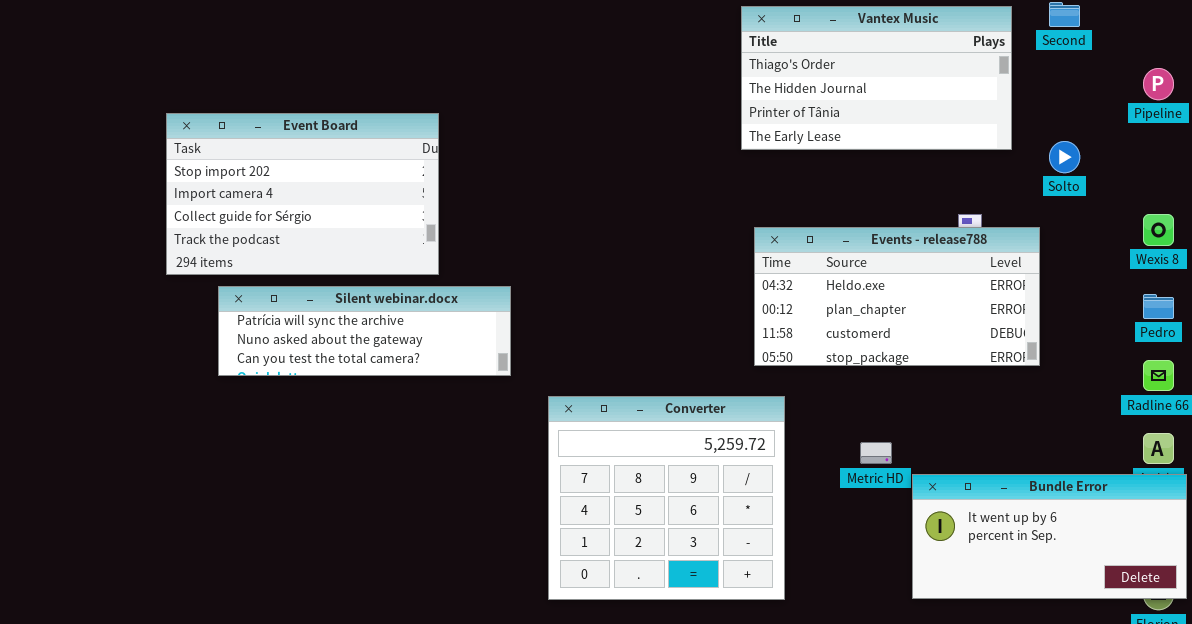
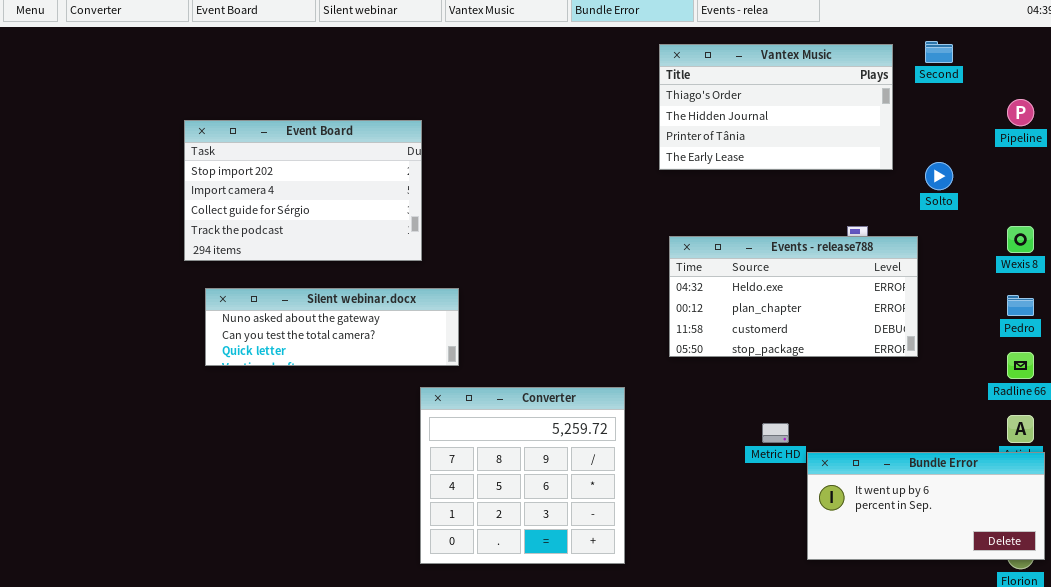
Event Board: [166,113,439,275] -> [184,120,422,261], moved
Silent webinar.docx: [218,286,511,376] -> [205,288,459,366], scrolled down 1 row
Converter: [548,396,785,600] -> [420,387,625,564], moved

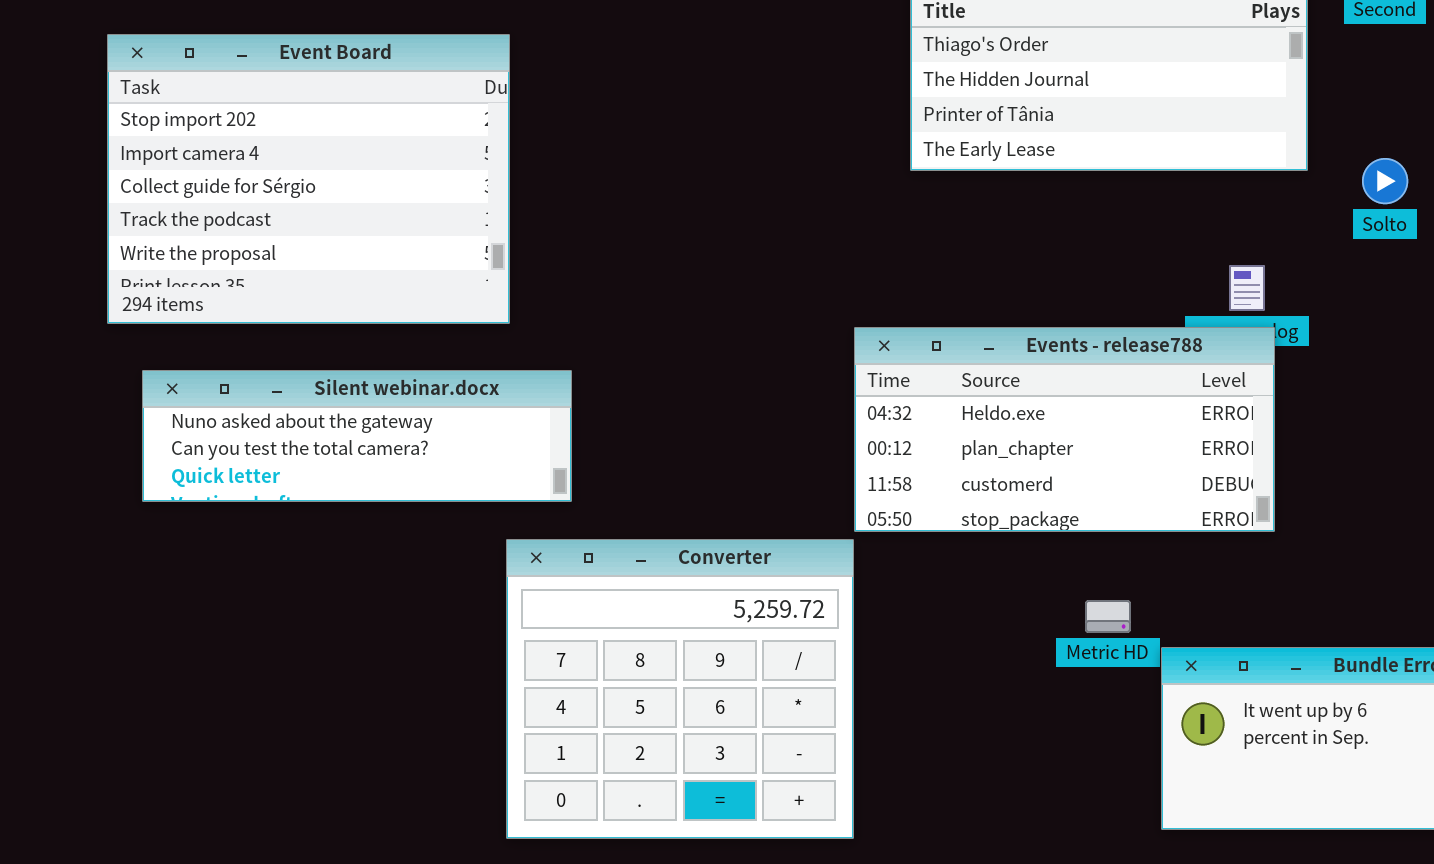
Event Board: [184,120,422,261] -> [107,34,510,324], resized
Events - release788: [669,236,918,357] -> [854,327,1275,532], moved

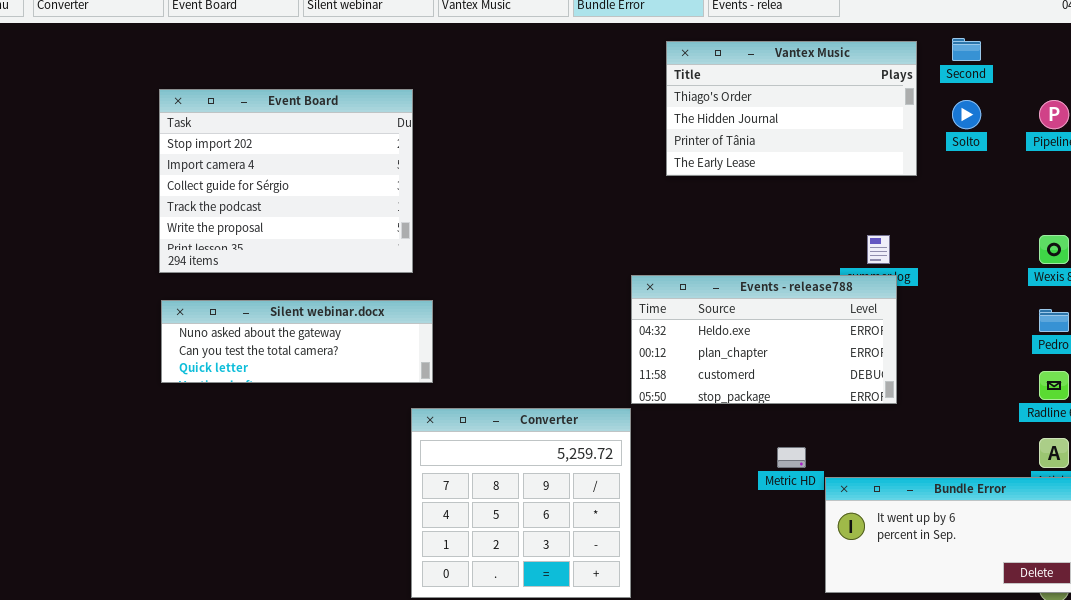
Solto: [1362,158,1408,204] -> [952,100,981,129], moved
Silent webinar.docx: [142,370,572,502] -> [161,300,433,383], moved

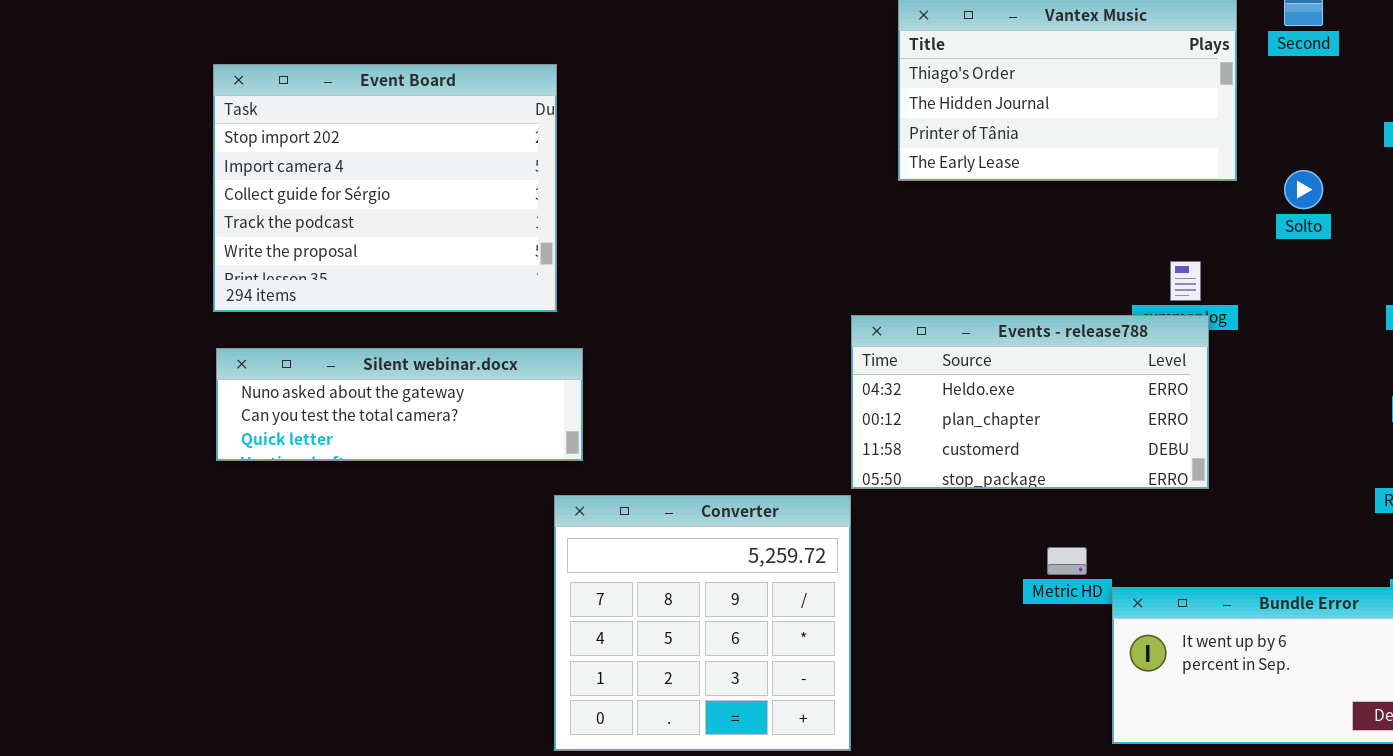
Solto: [952,100,981,129] -> [1284,170,1323,209], moved

